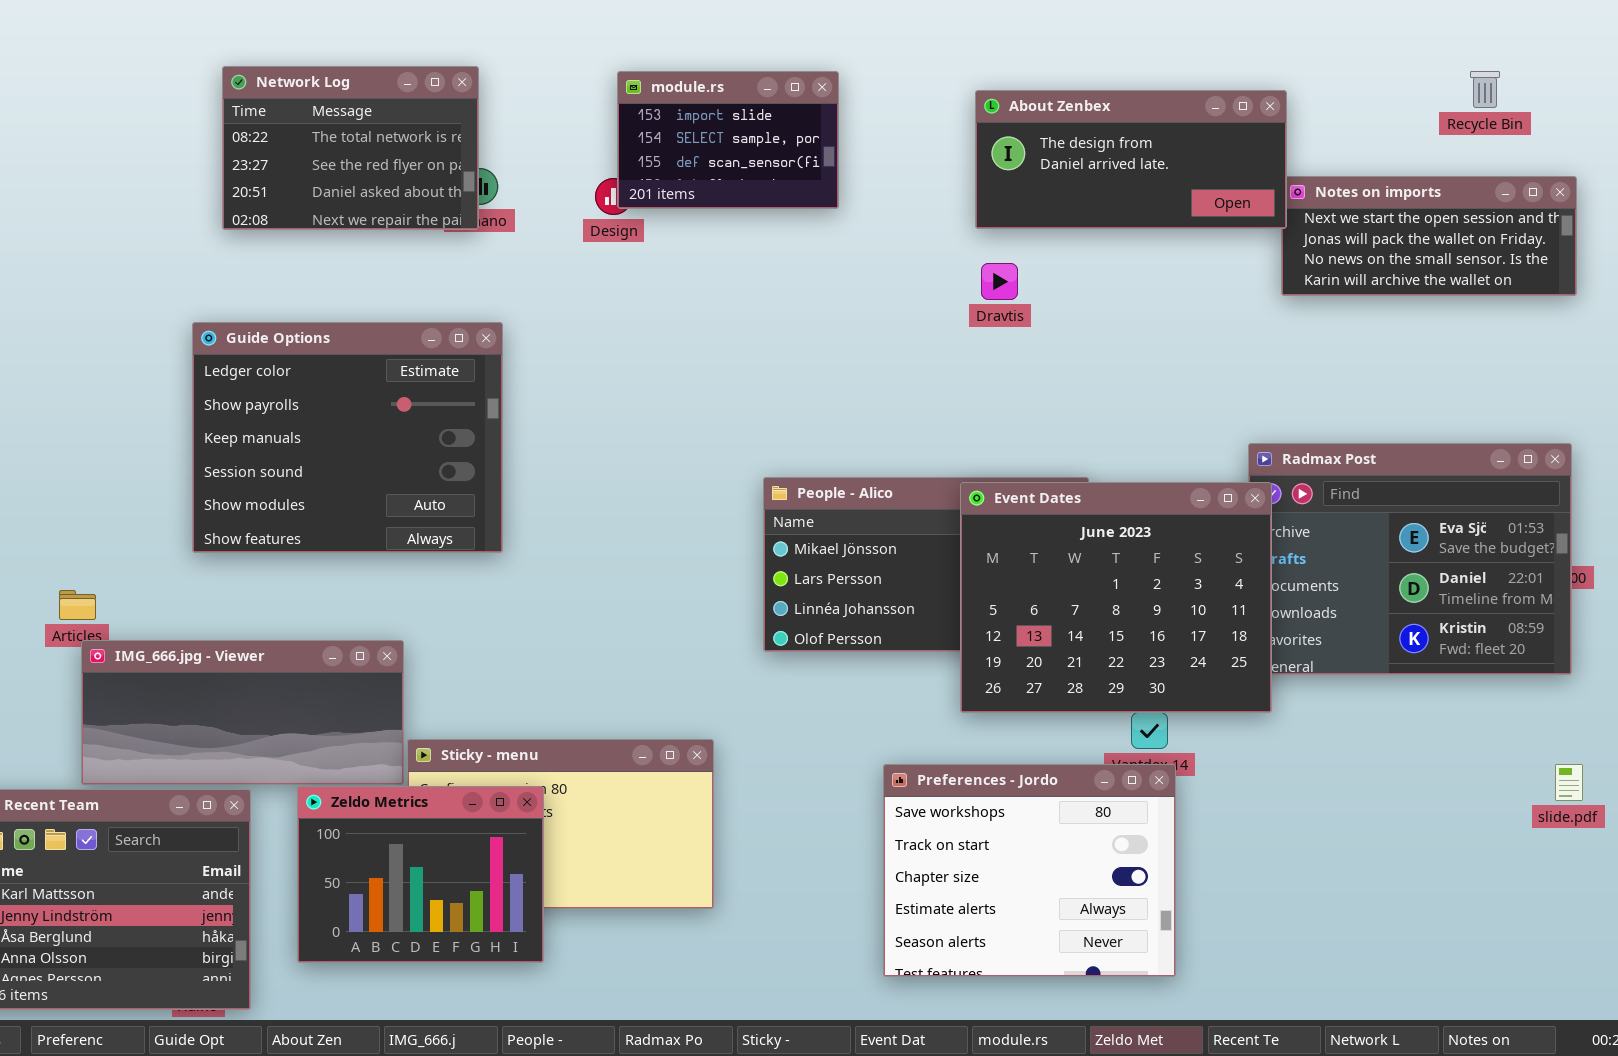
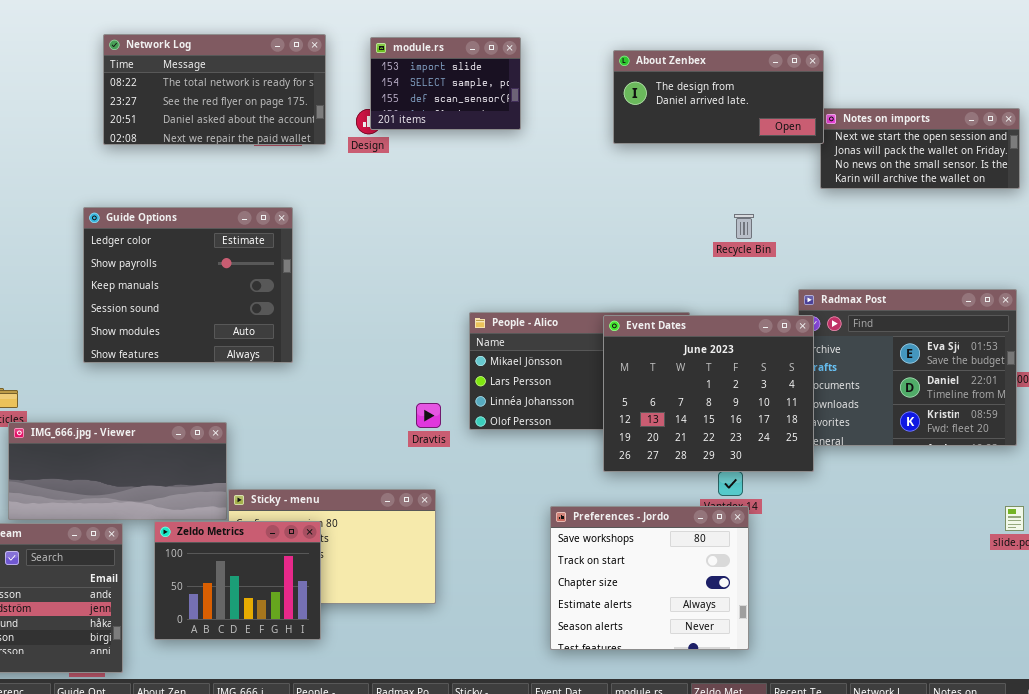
Network Log: [222,66,479,230] -> [103,34,326,145], resized
Recycle Bin: [1470,71,1500,108] -> [734,214,754,239], moved
Dravtis: [981,263,1018,300] -> [416,403,441,428], moved

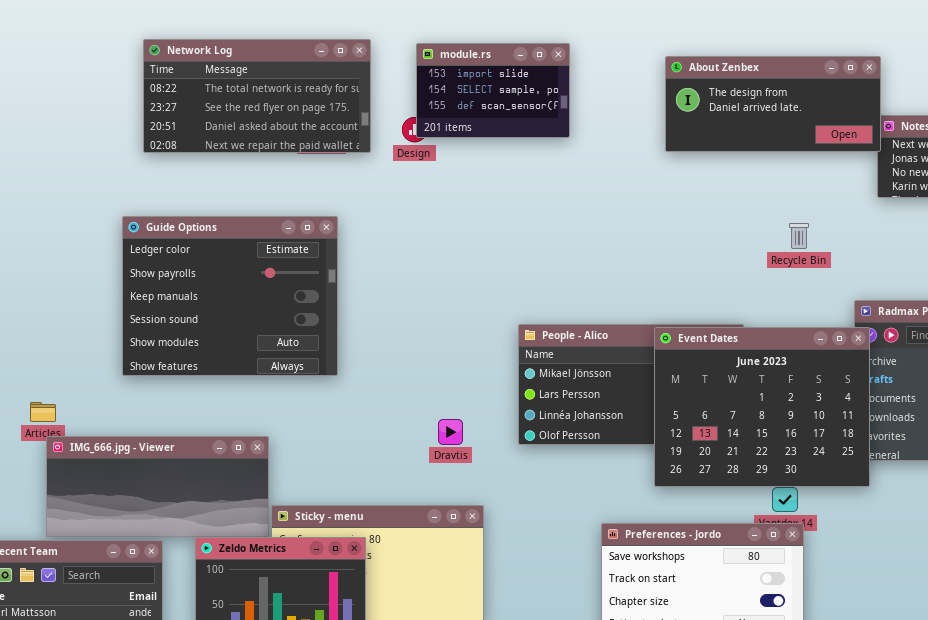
Dravtis: [416,403,441,428] -> [438,419,463,445], moved

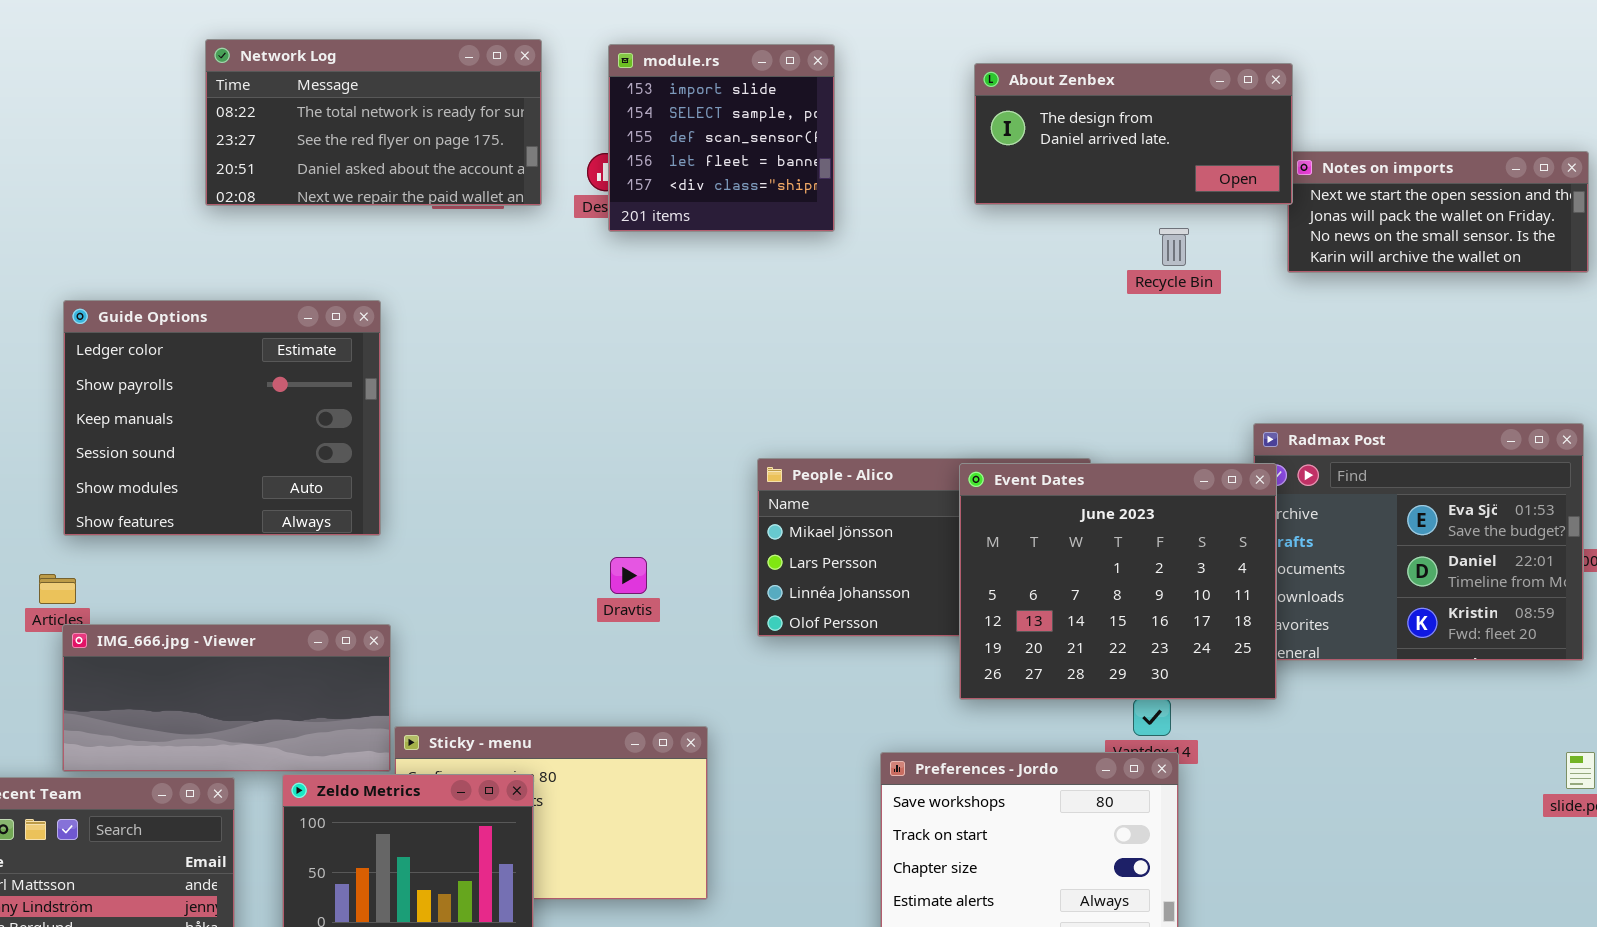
module.rs: [416,43,570,138] -> [608,44,835,232], resized
Guide Options: [122,216,338,376] -> [63,300,381,536], moved
Recycle Bin: [789,223,809,249] -> [1159,228,1189,266], moved
Dravtis: [438,419,463,445] -> [610,557,647,594], moved

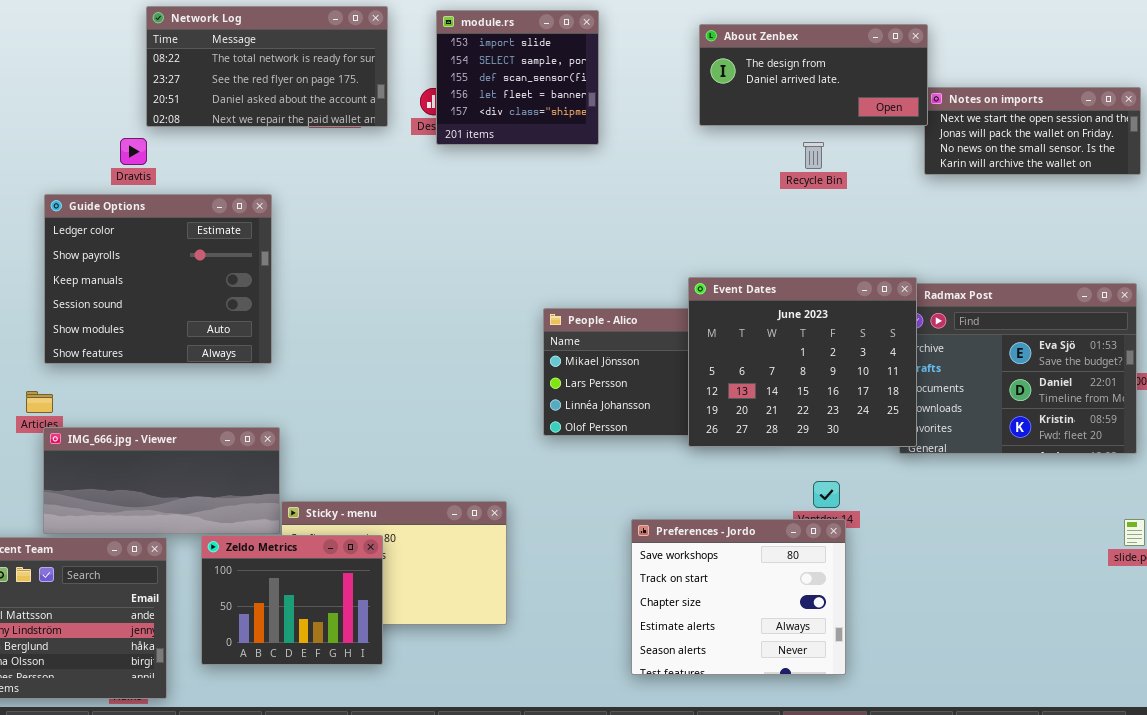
Recycle Bin: [1159,228,1189,266] -> [803,142,824,169], moved
Event Dates: [959,463,1277,700] -> [688,277,917,447], moved
Dravtis: [610,557,647,594] -> [120,138,147,165], moved

